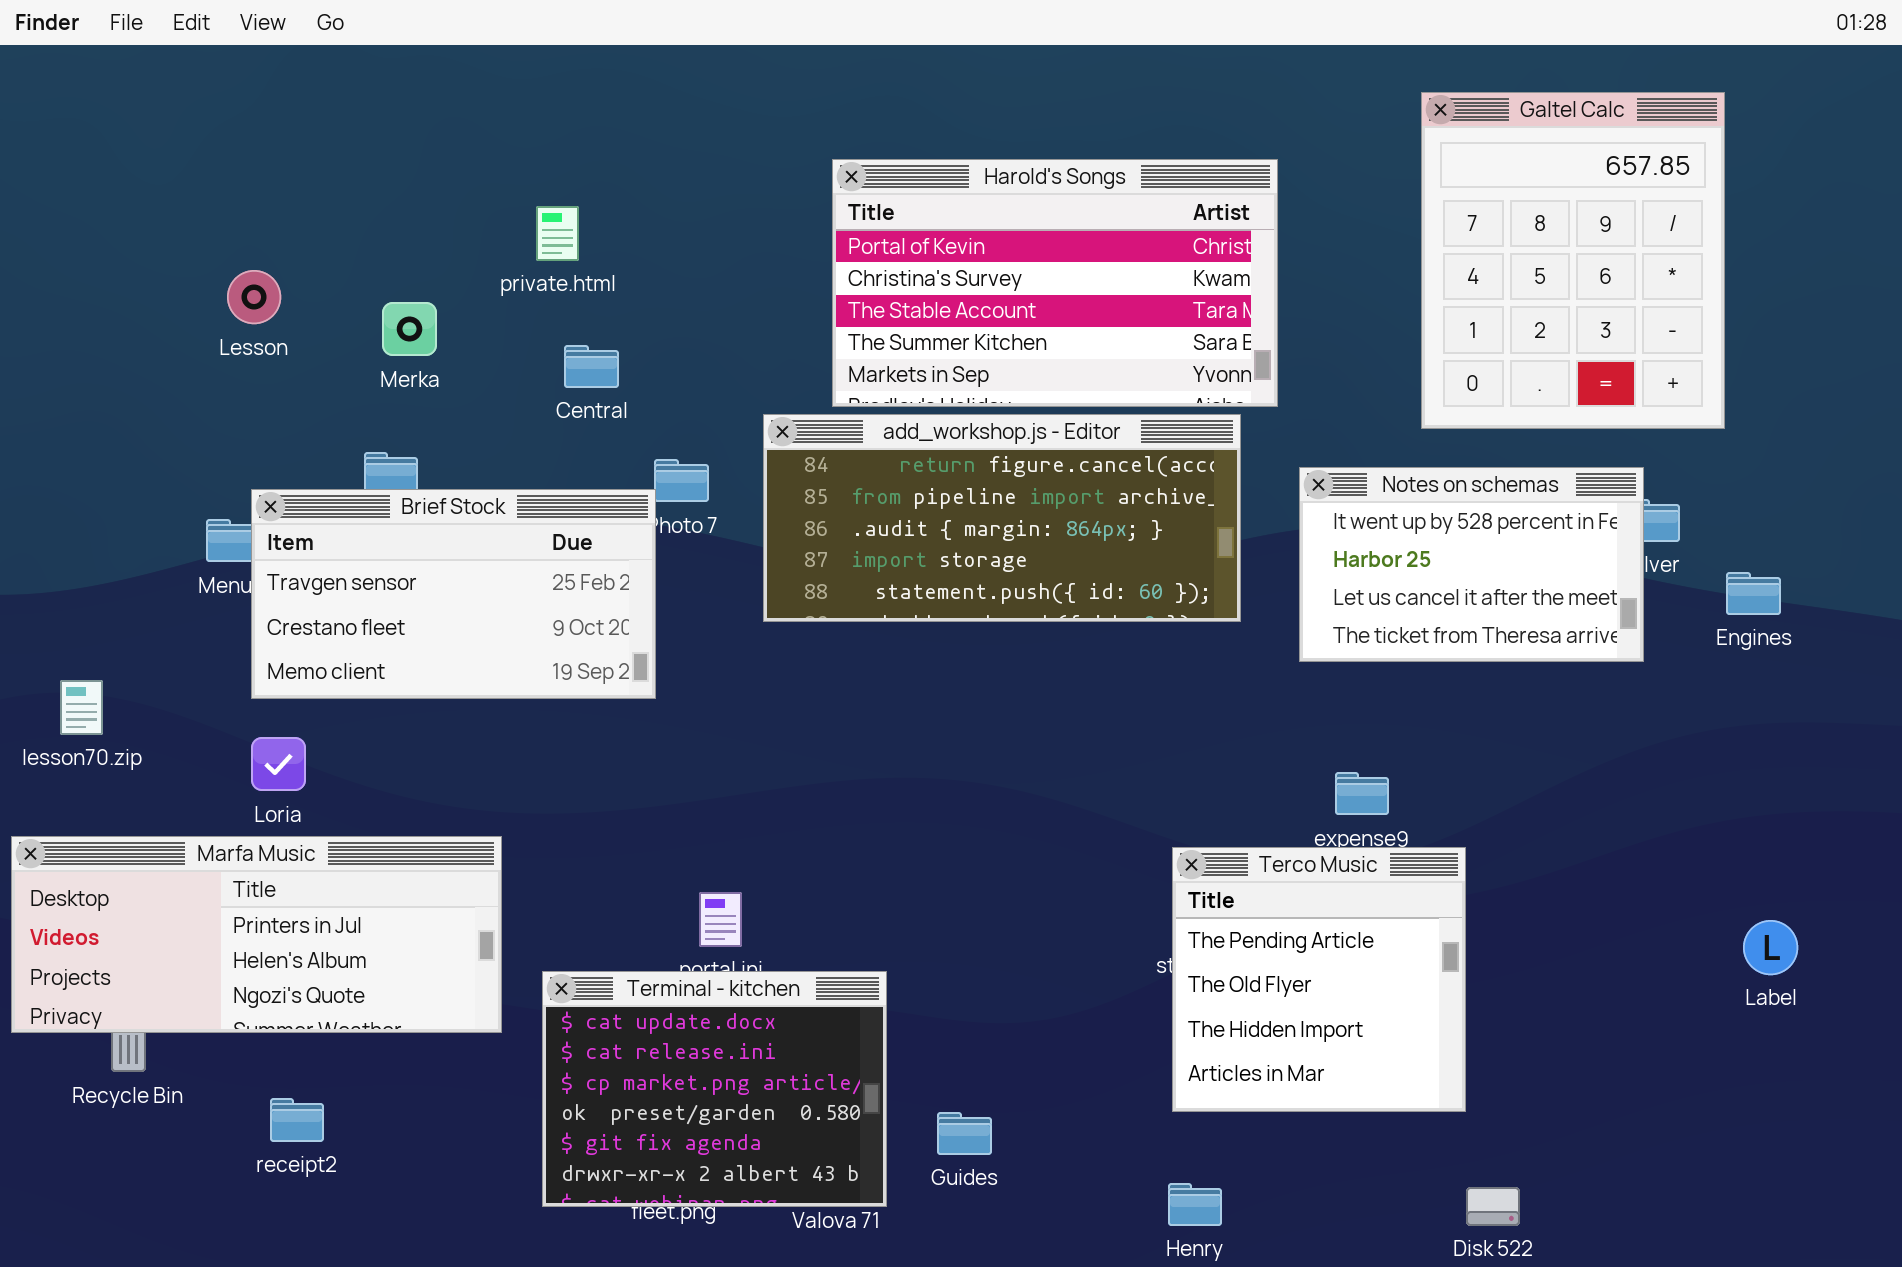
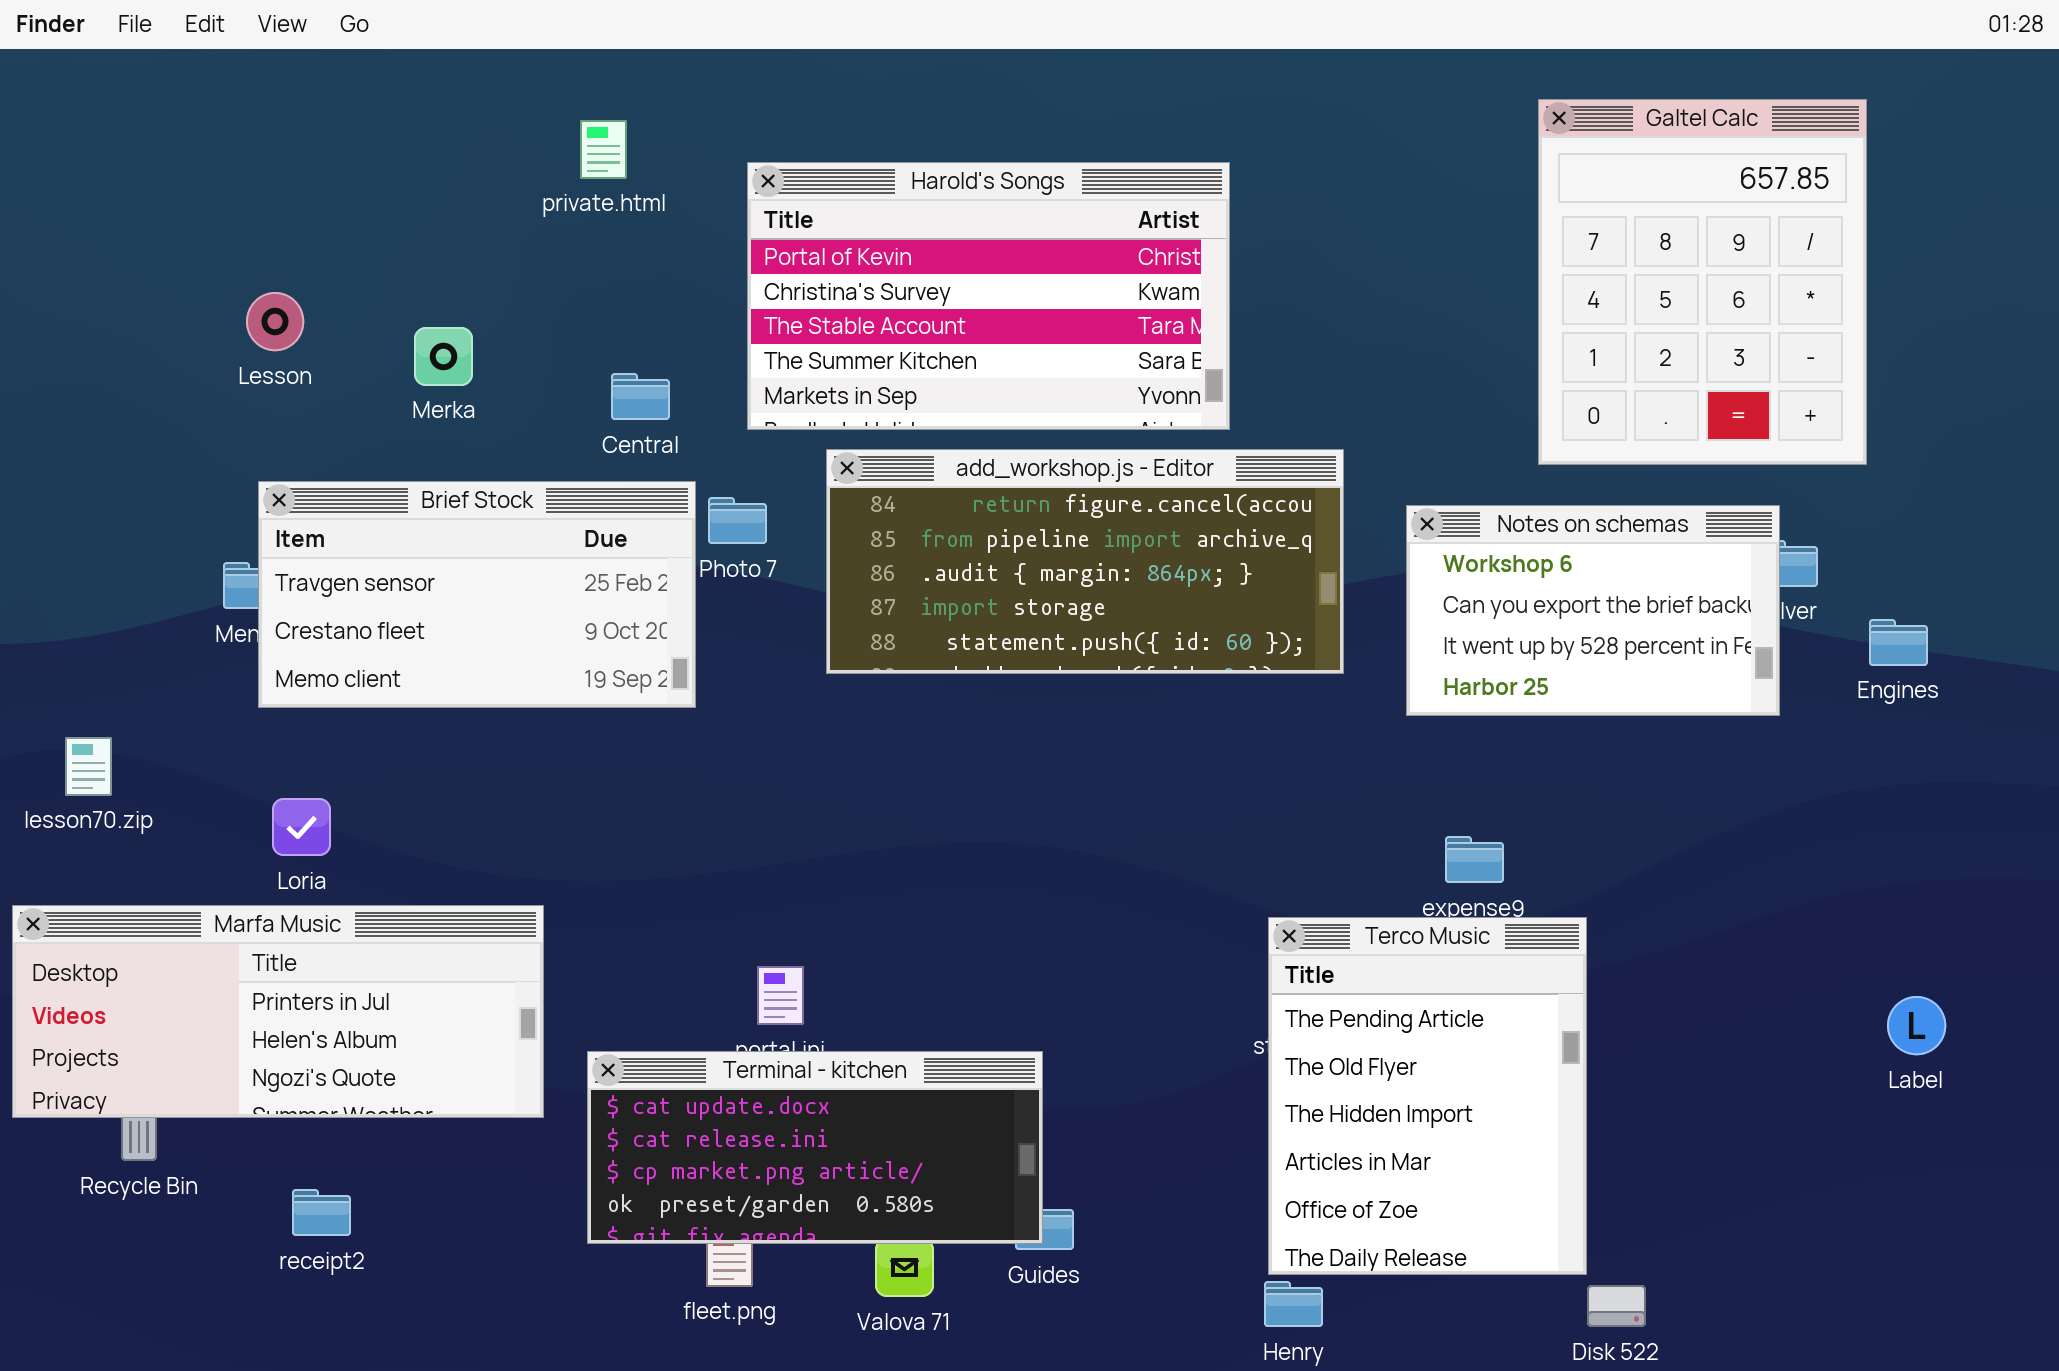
Harold's Songs: [832,159,1278,407] -> [747,162,1230,430], moved
private.html: [536,206,579,261] -> [580,120,627,179], moved
Notes on schemas: [1299,467,1644,662] -> [1406,505,1780,716], scrolled up 2 rows
Brief Stock: [251,489,656,699] -> [258,481,696,708], moved
Terco Music: [1172,847,1466,1112] -> [1268,917,1587,1275], resized
Terminal - kitchen: [542,971,887,1207] -> [587,1051,1043,1244], resized

